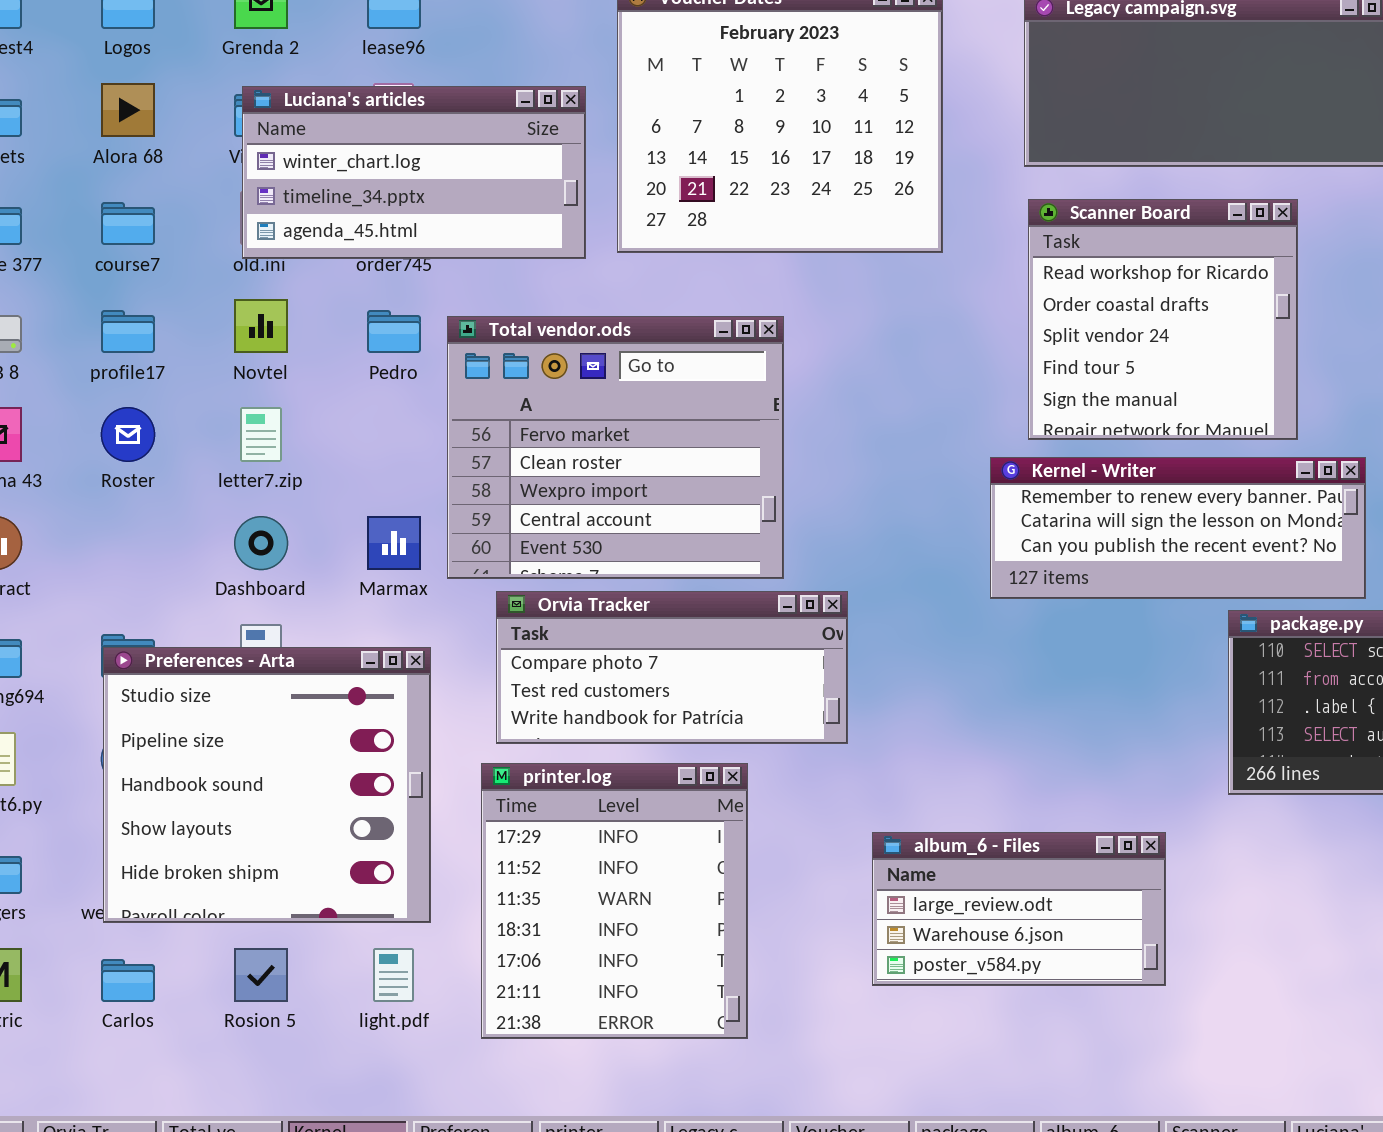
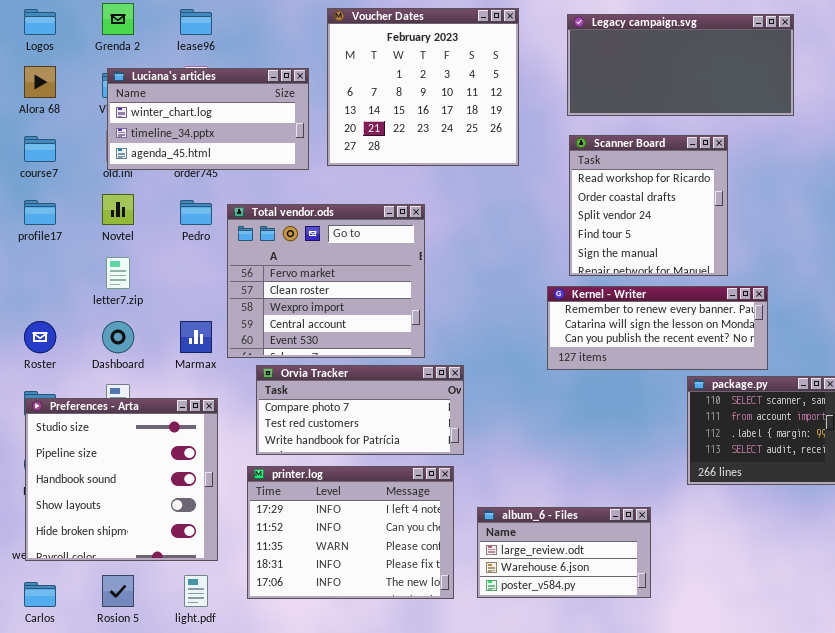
Roster: [101,407,155,462] -> [24,321,56,353], moved
printer.log: [481,763,748,1039] -> [247,466,454,599], resized

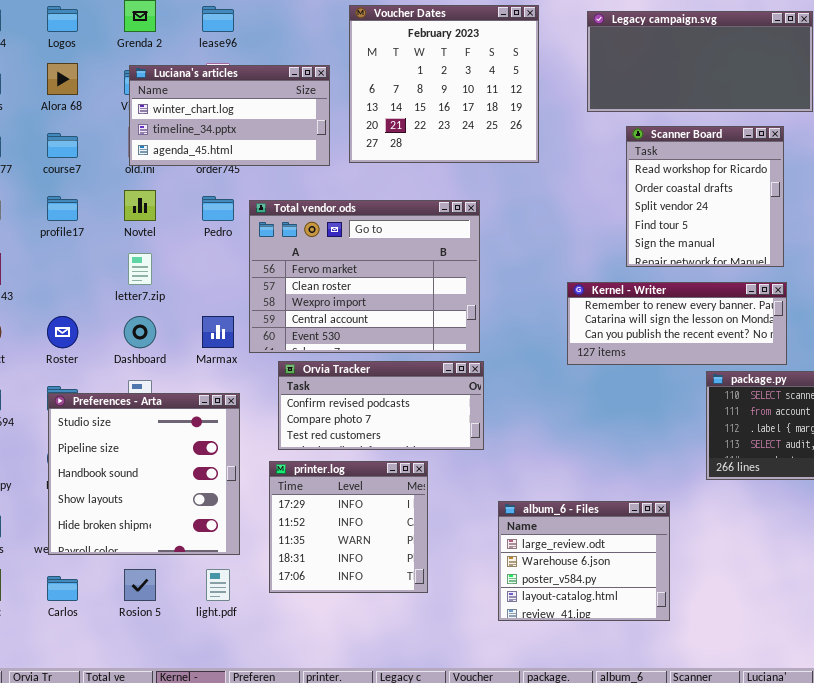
Scanner Board: [569,135,728,276] -> [626,126,784,267], moved
Total vendor.ods: [227,204,425,358] -> [249,200,480,353], resized
Orvia Tracker: [256,365,464,455] -> [278,361,484,450], scrolled up 1 row
printer.log: [247,466,454,599] -> [269,461,428,593], resized
album_6 - Files: [477,507,651,598] -> [498,501,670,621], resized

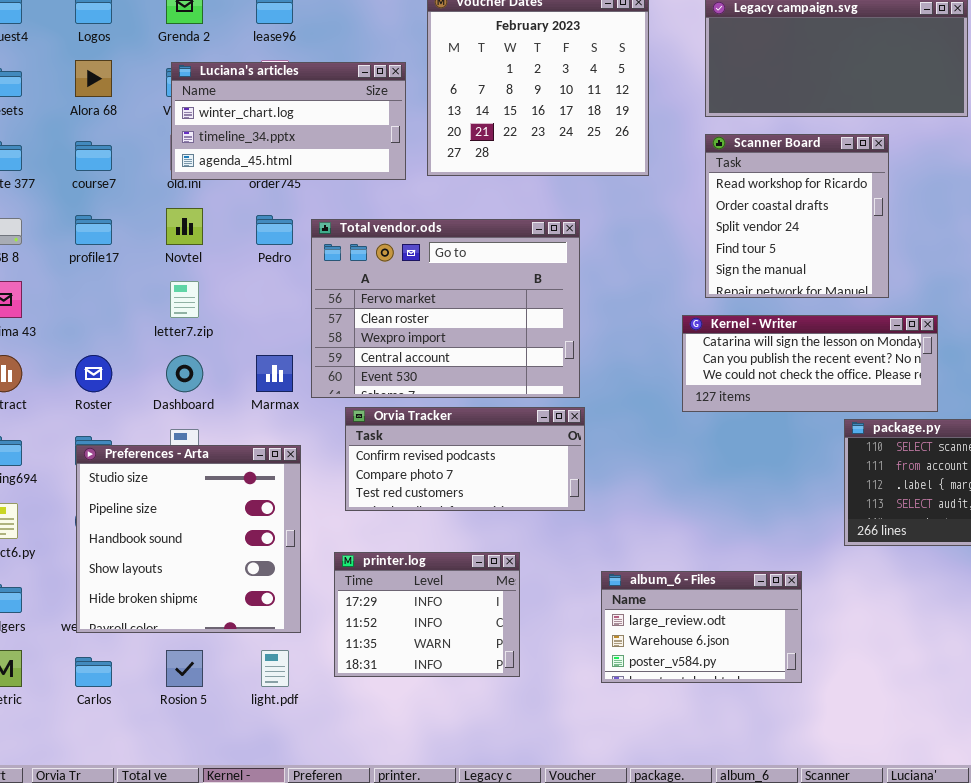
Scanner Board: [626,126,784,267] -> [705,134,889,298], moved
Kernel - Writer: [567,282,787,365] -> [682,315,938,412], scrolled down 1 row
printer.log: [269,461,428,593] -> [334,552,520,677], resized
album_6 - Files: [498,501,670,621] -> [601,571,802,683], resized

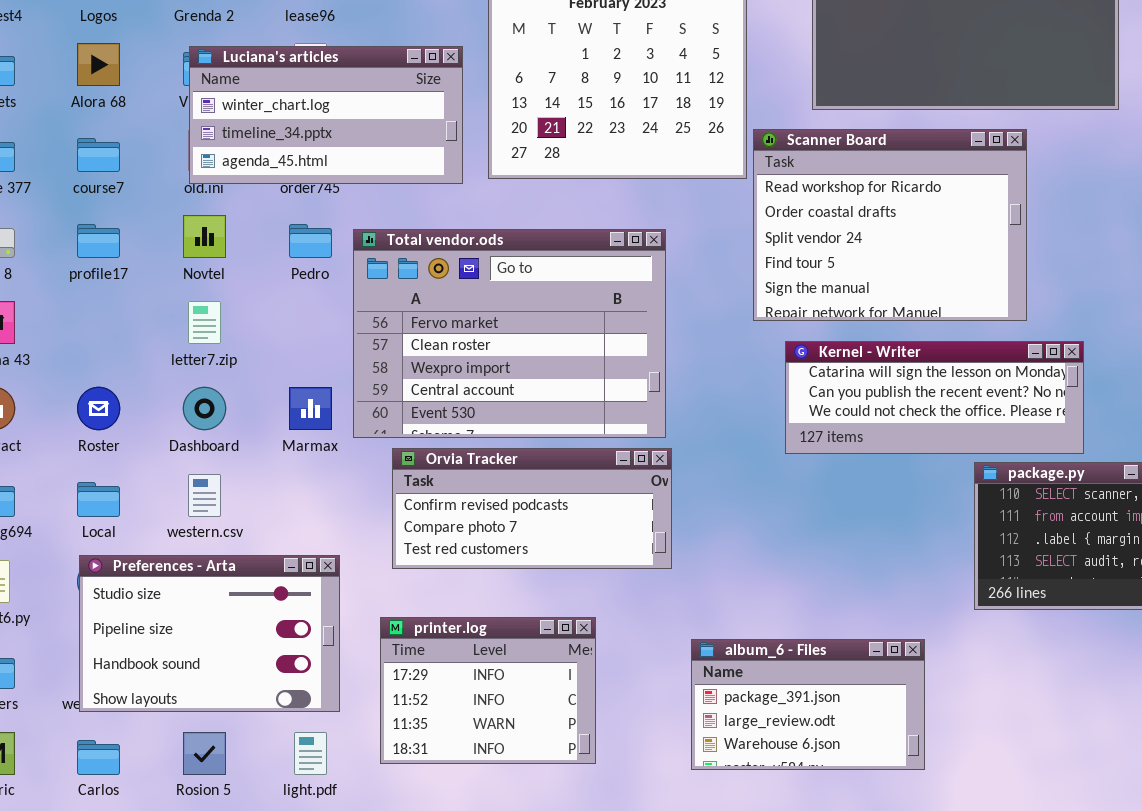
Scanner Board: [705,134,889,298] -> [753,129,1027,321], resized
Preferences - Arta: [76,445,301,633] -> [79,555,340,712], resized
album_6 - Files: [601,571,802,683] -> [691,639,925,770], scrolled up 1 row

